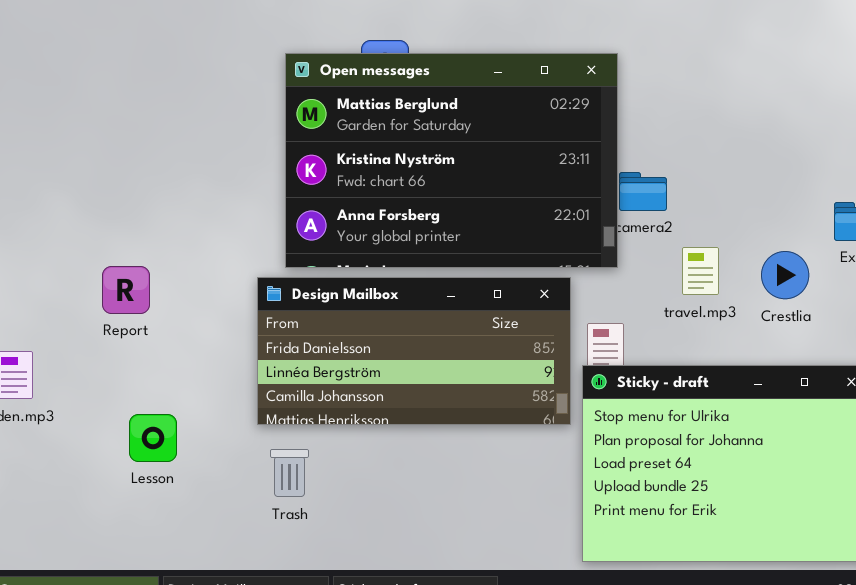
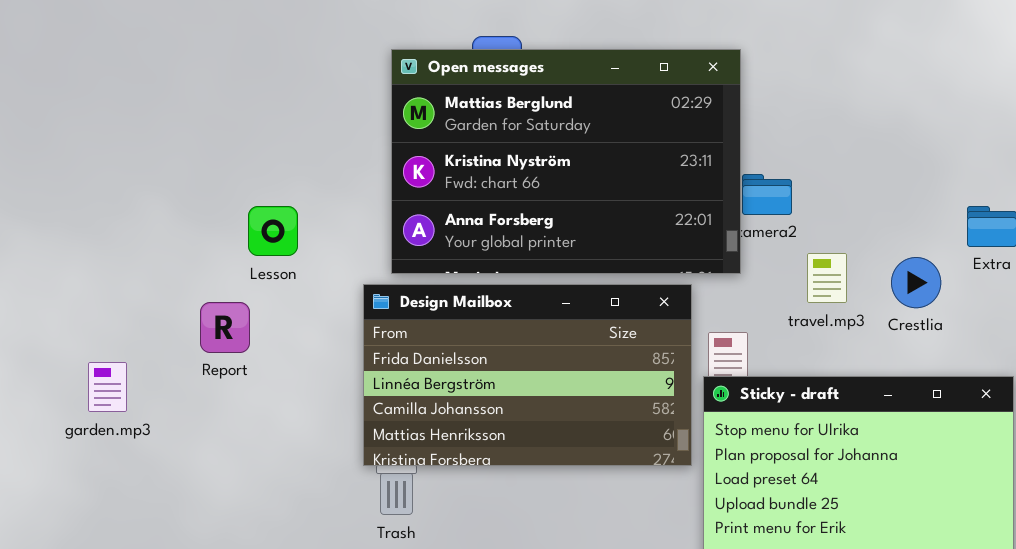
Report: [102,266,150,314] -> [200,302,250,353], moved
Design Mailbox: [257,277,571,425] -> [363,284,692,466], resized
Lesson: [129,414,177,462] -> [248,206,298,256], moved

